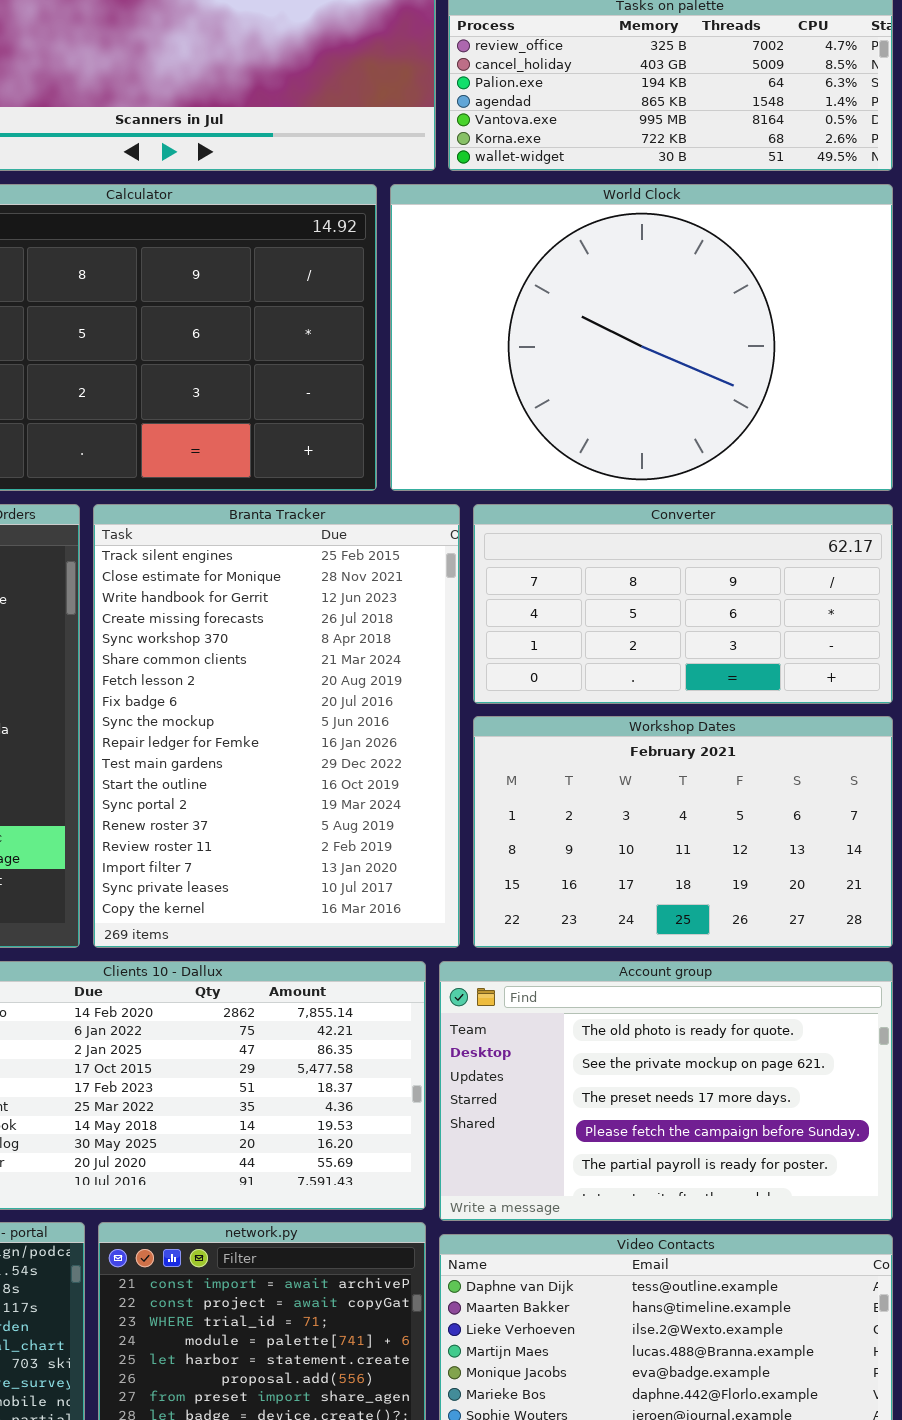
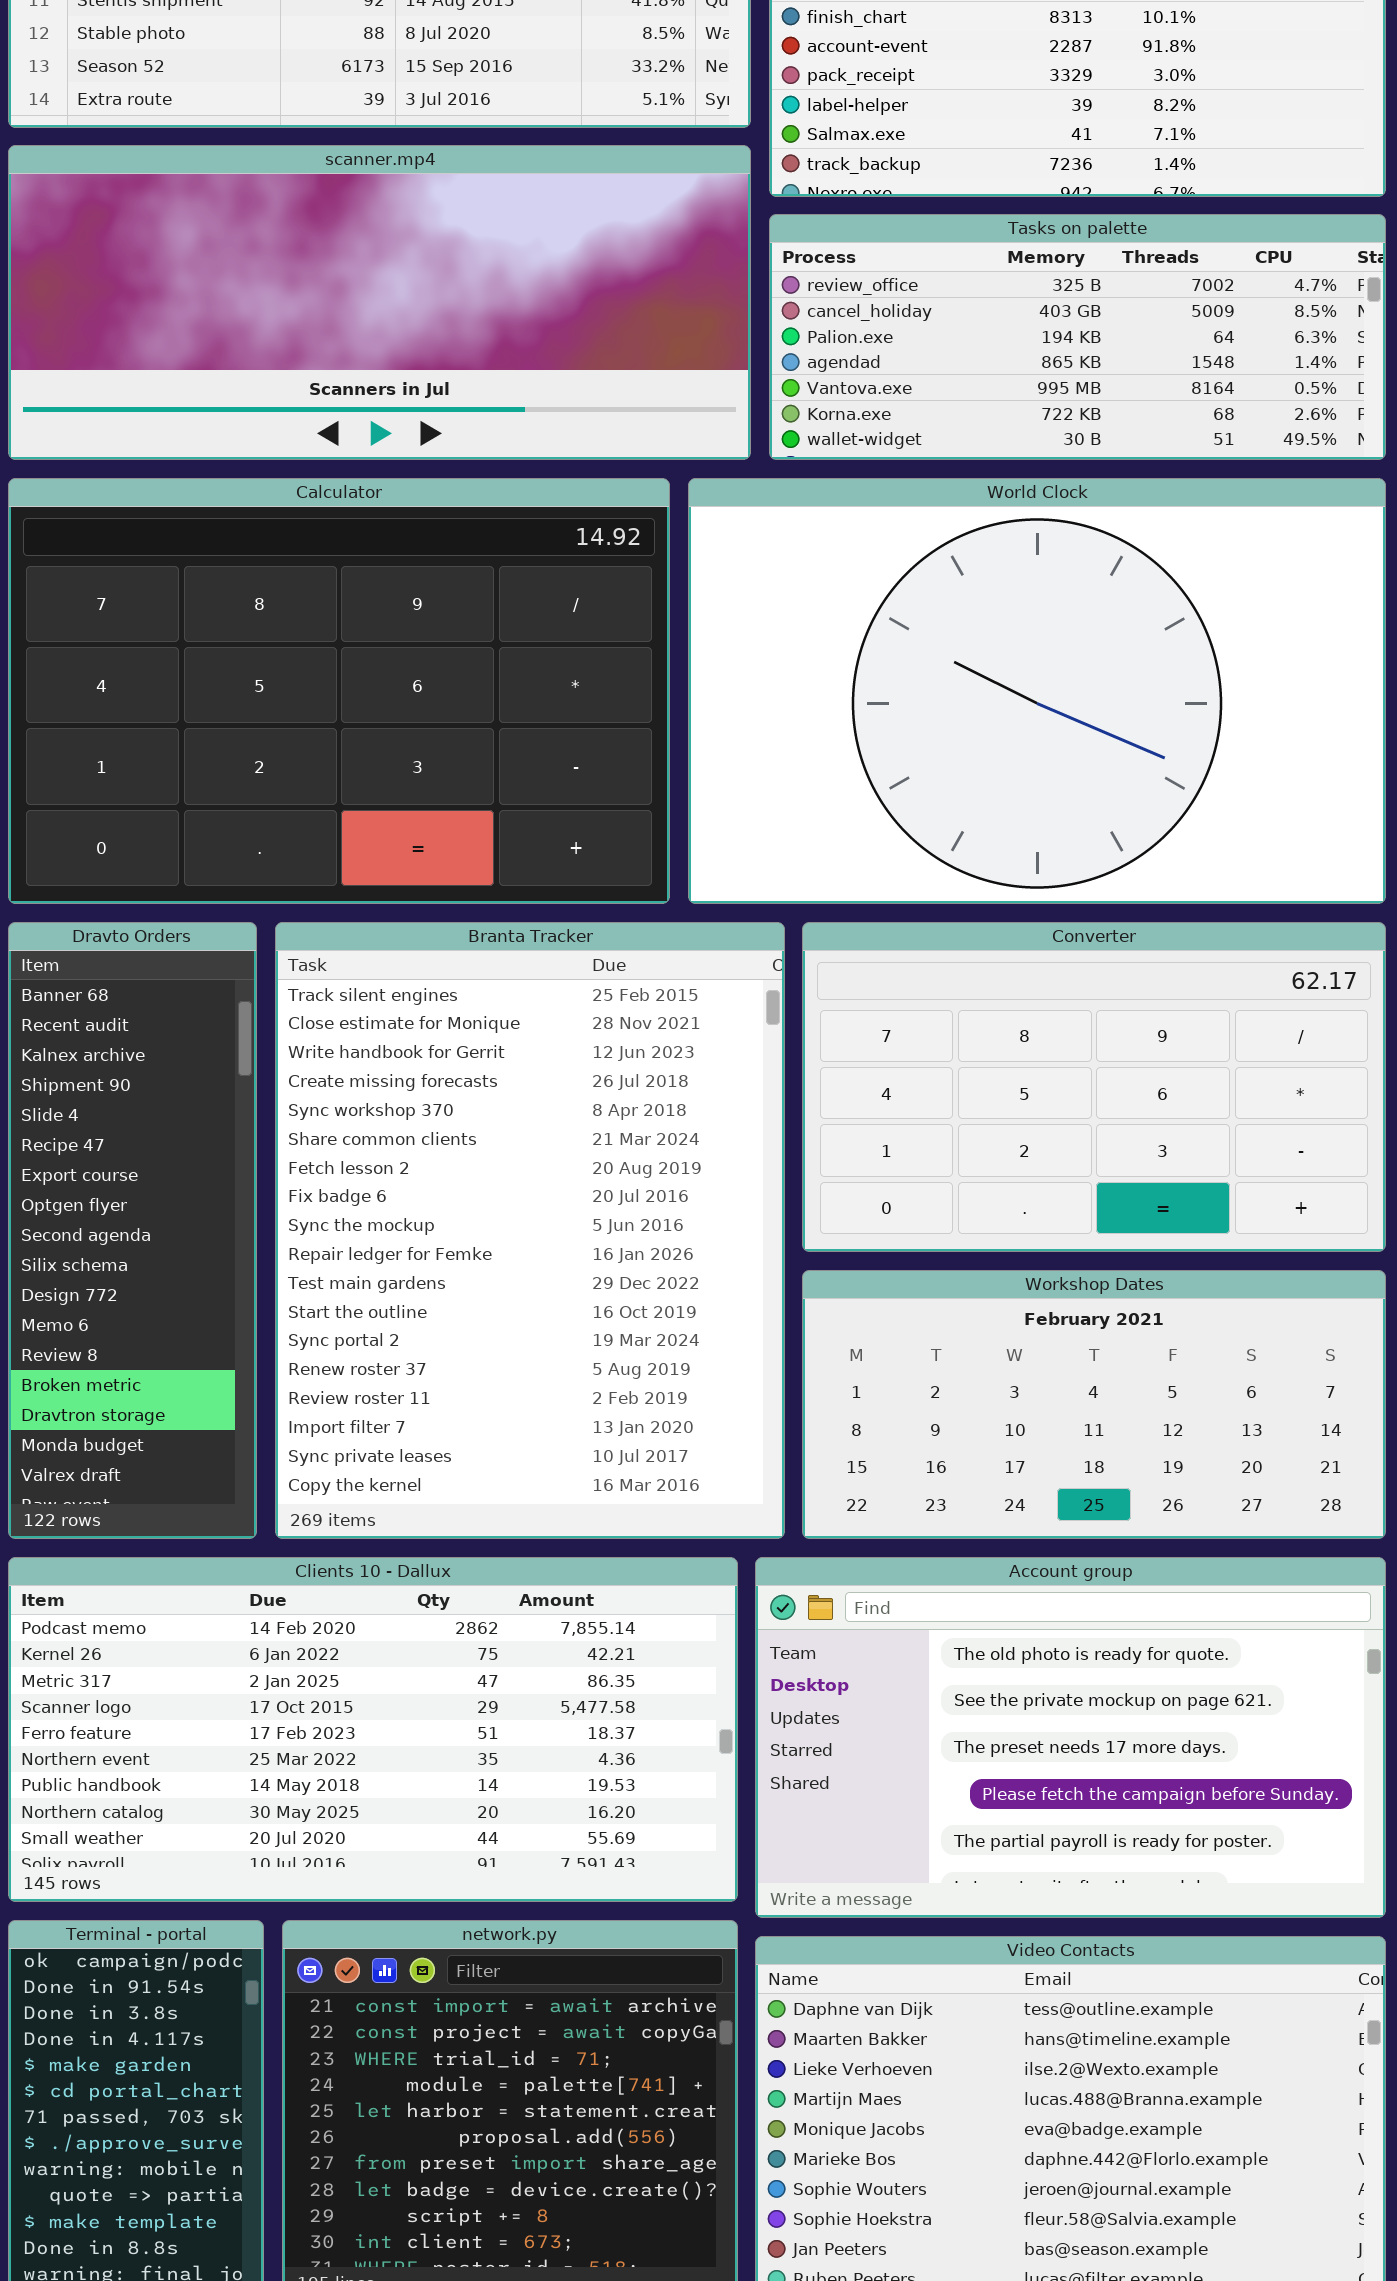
Converter: [473,504,893,704] -> [802,922,1386,1252], resized
Workshop Dates: [473,716,893,948] -> [802,1270,1386,1539], resized

